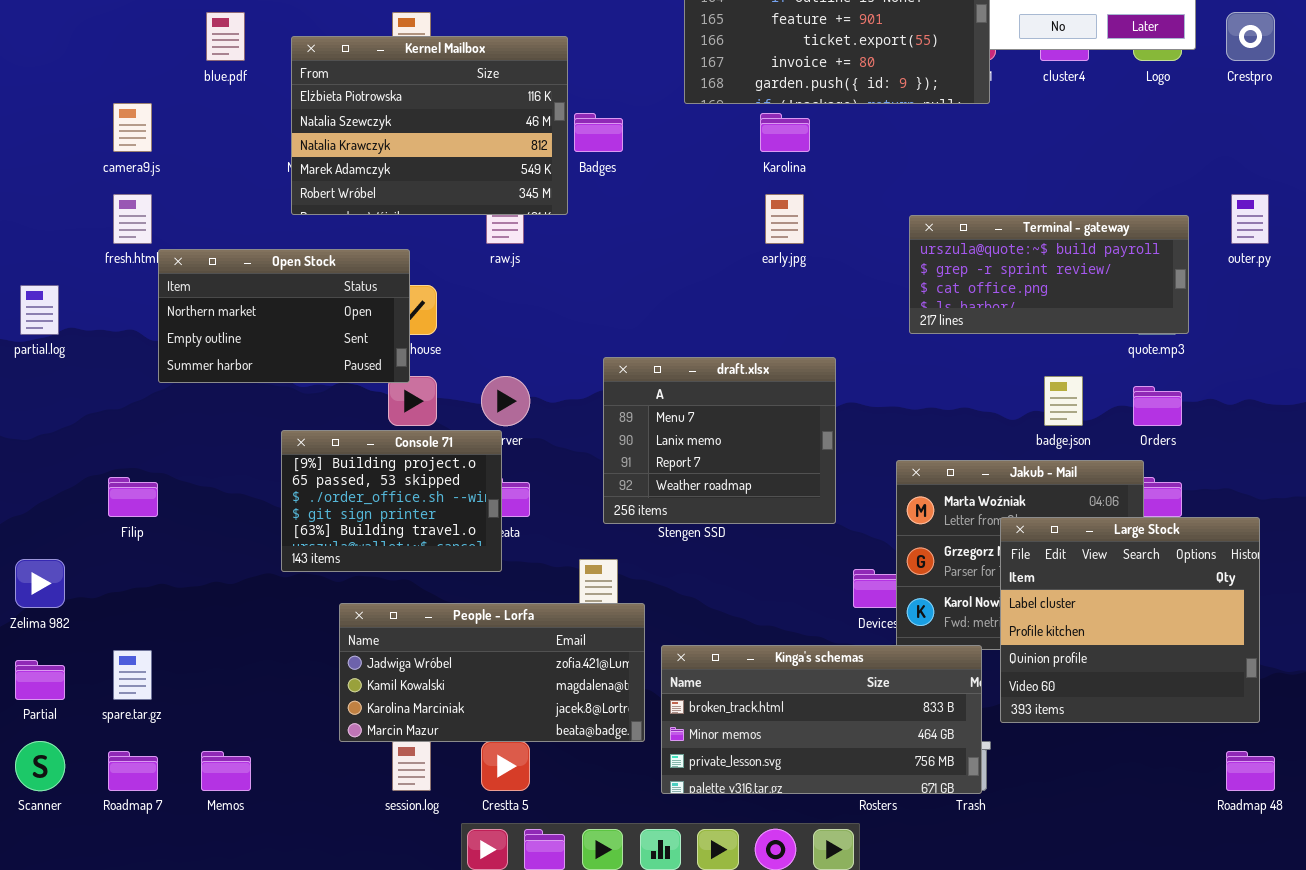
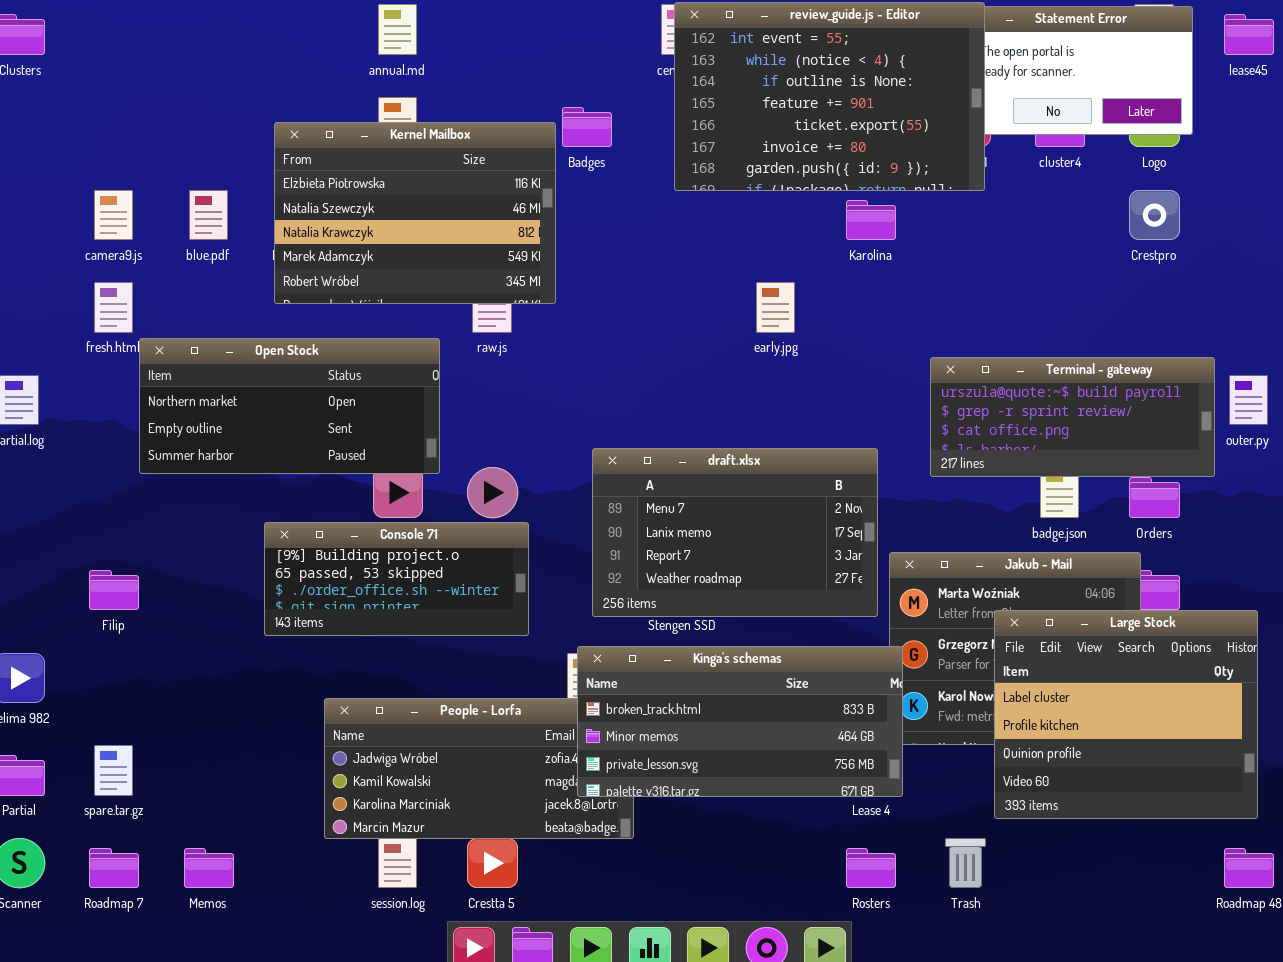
blue.pdf: [206,12,245,61] -> [189,190,228,240], moved
Crestpro: [1226,12,1275,61] -> [1129,190,1180,240], moved
Badges: [574,113,623,152] -> [562,107,612,147], moved
Karolina: [760,113,810,152] -> [846,200,896,240], moved
outer.py: [1231,194,1269,244] -> [1229,375,1268,425], moved
Terminal - gateway: [909,215,1189,334] -> [930,357,1215,477], moved
Open Stock: [158,249,410,383] -> [139,338,440,474], resized
draft.xlsx: [603,357,836,524] -> [592,448,878,617], resized
Console 71: [281,430,502,572] -> [264,522,529,636], resized
Kinga's schemas: [661,645,982,794] -> [577,646,903,797], moved

